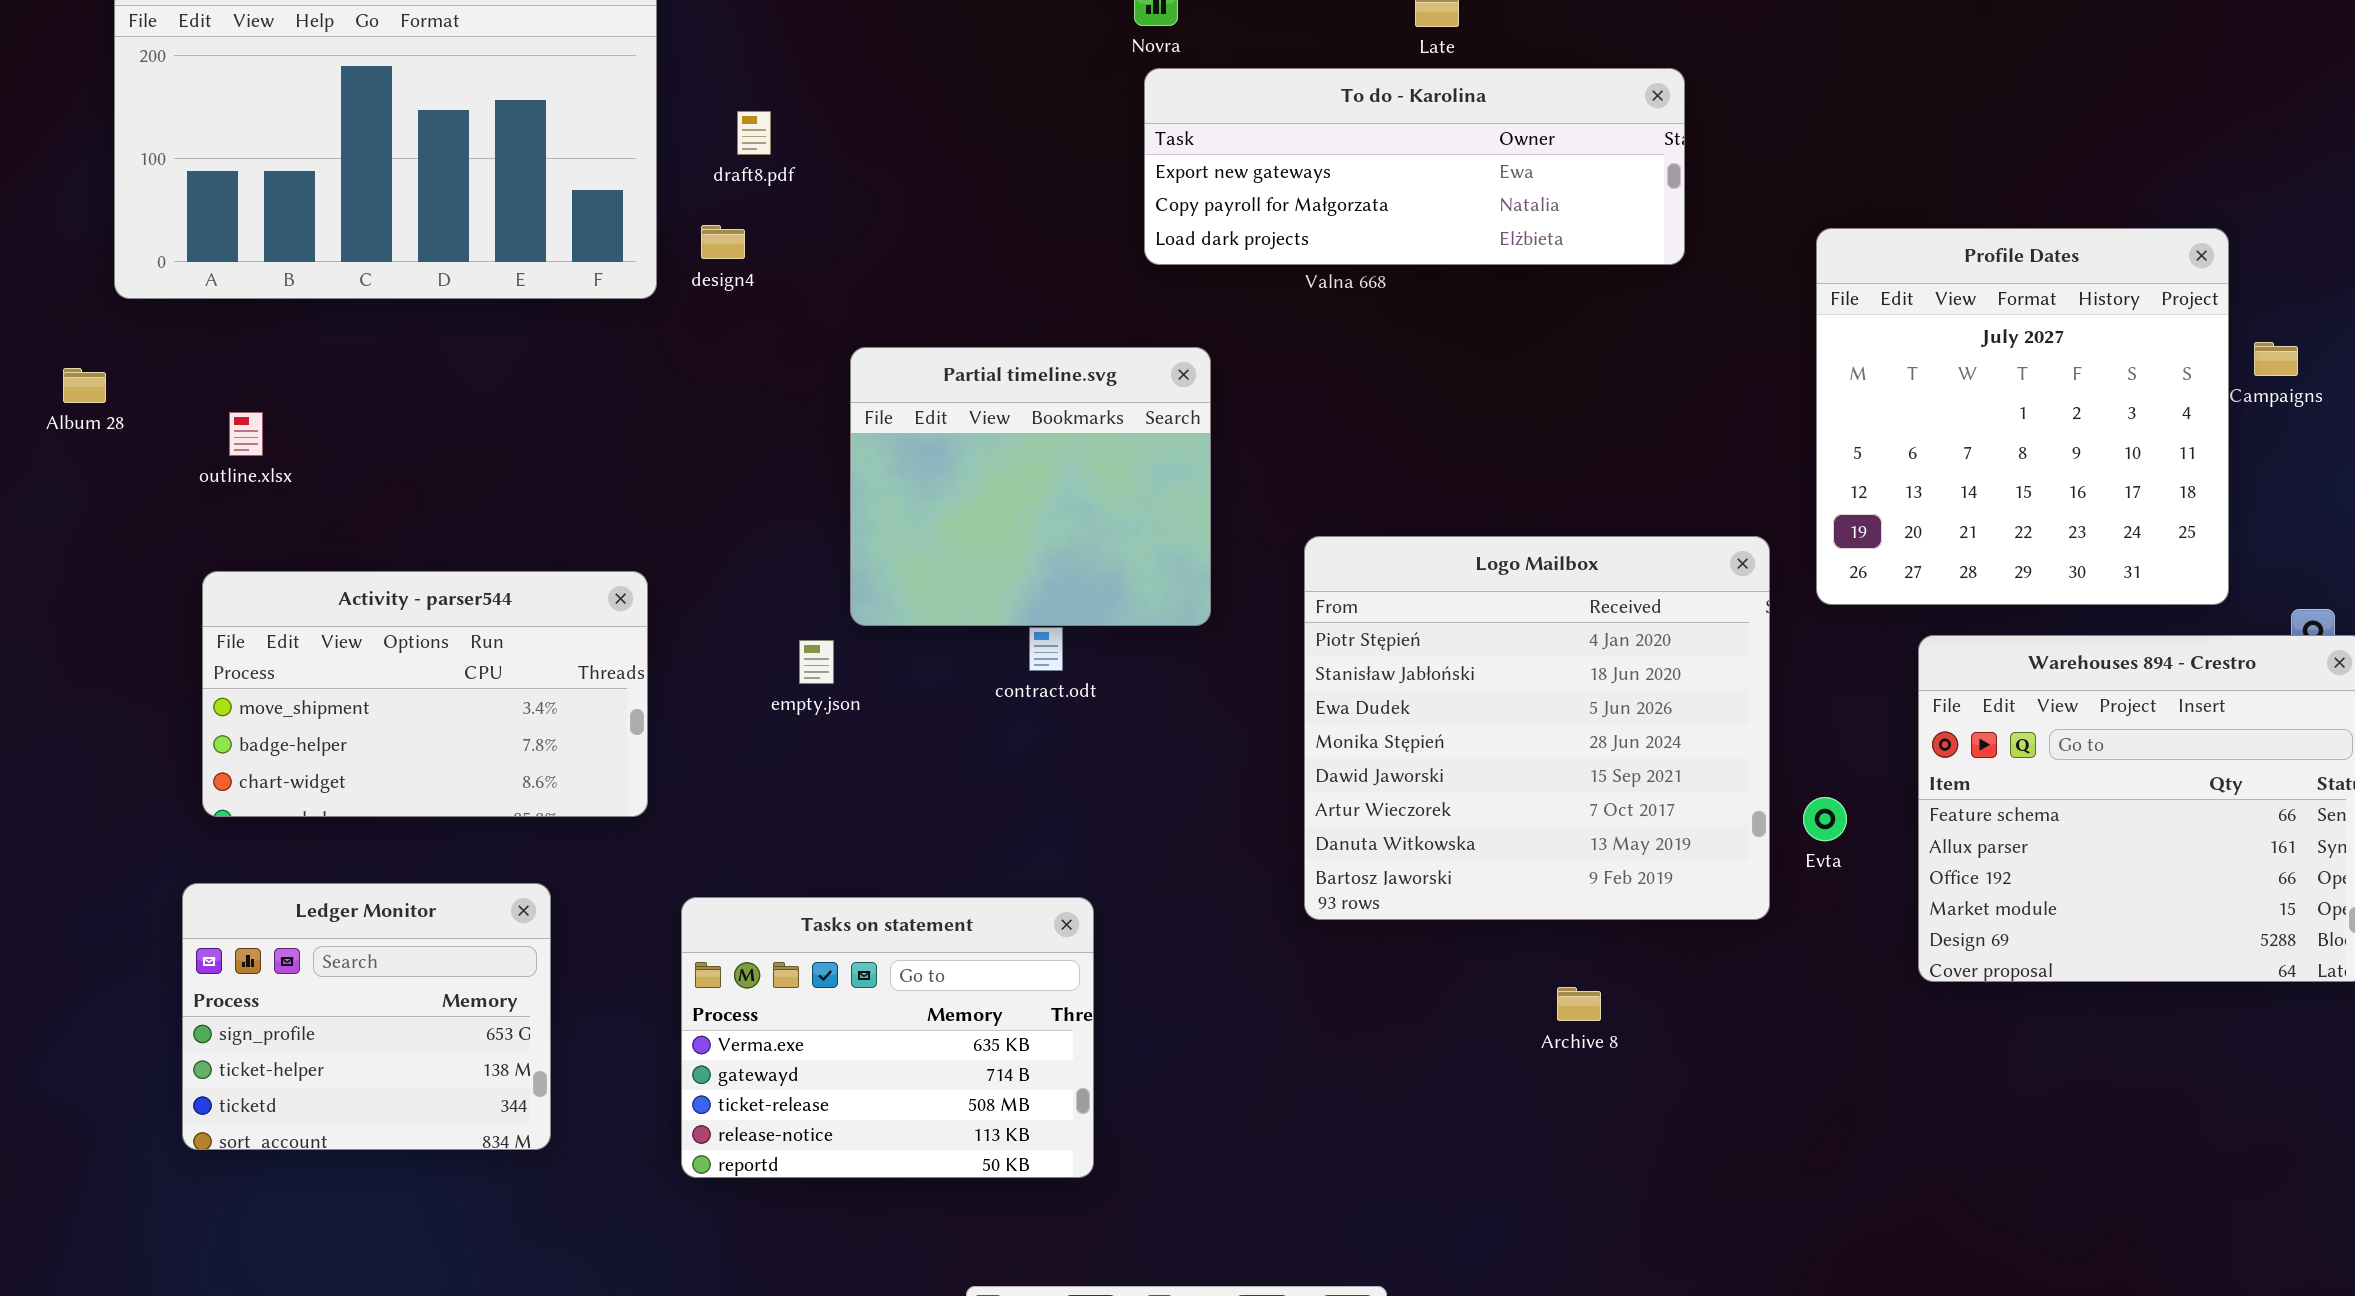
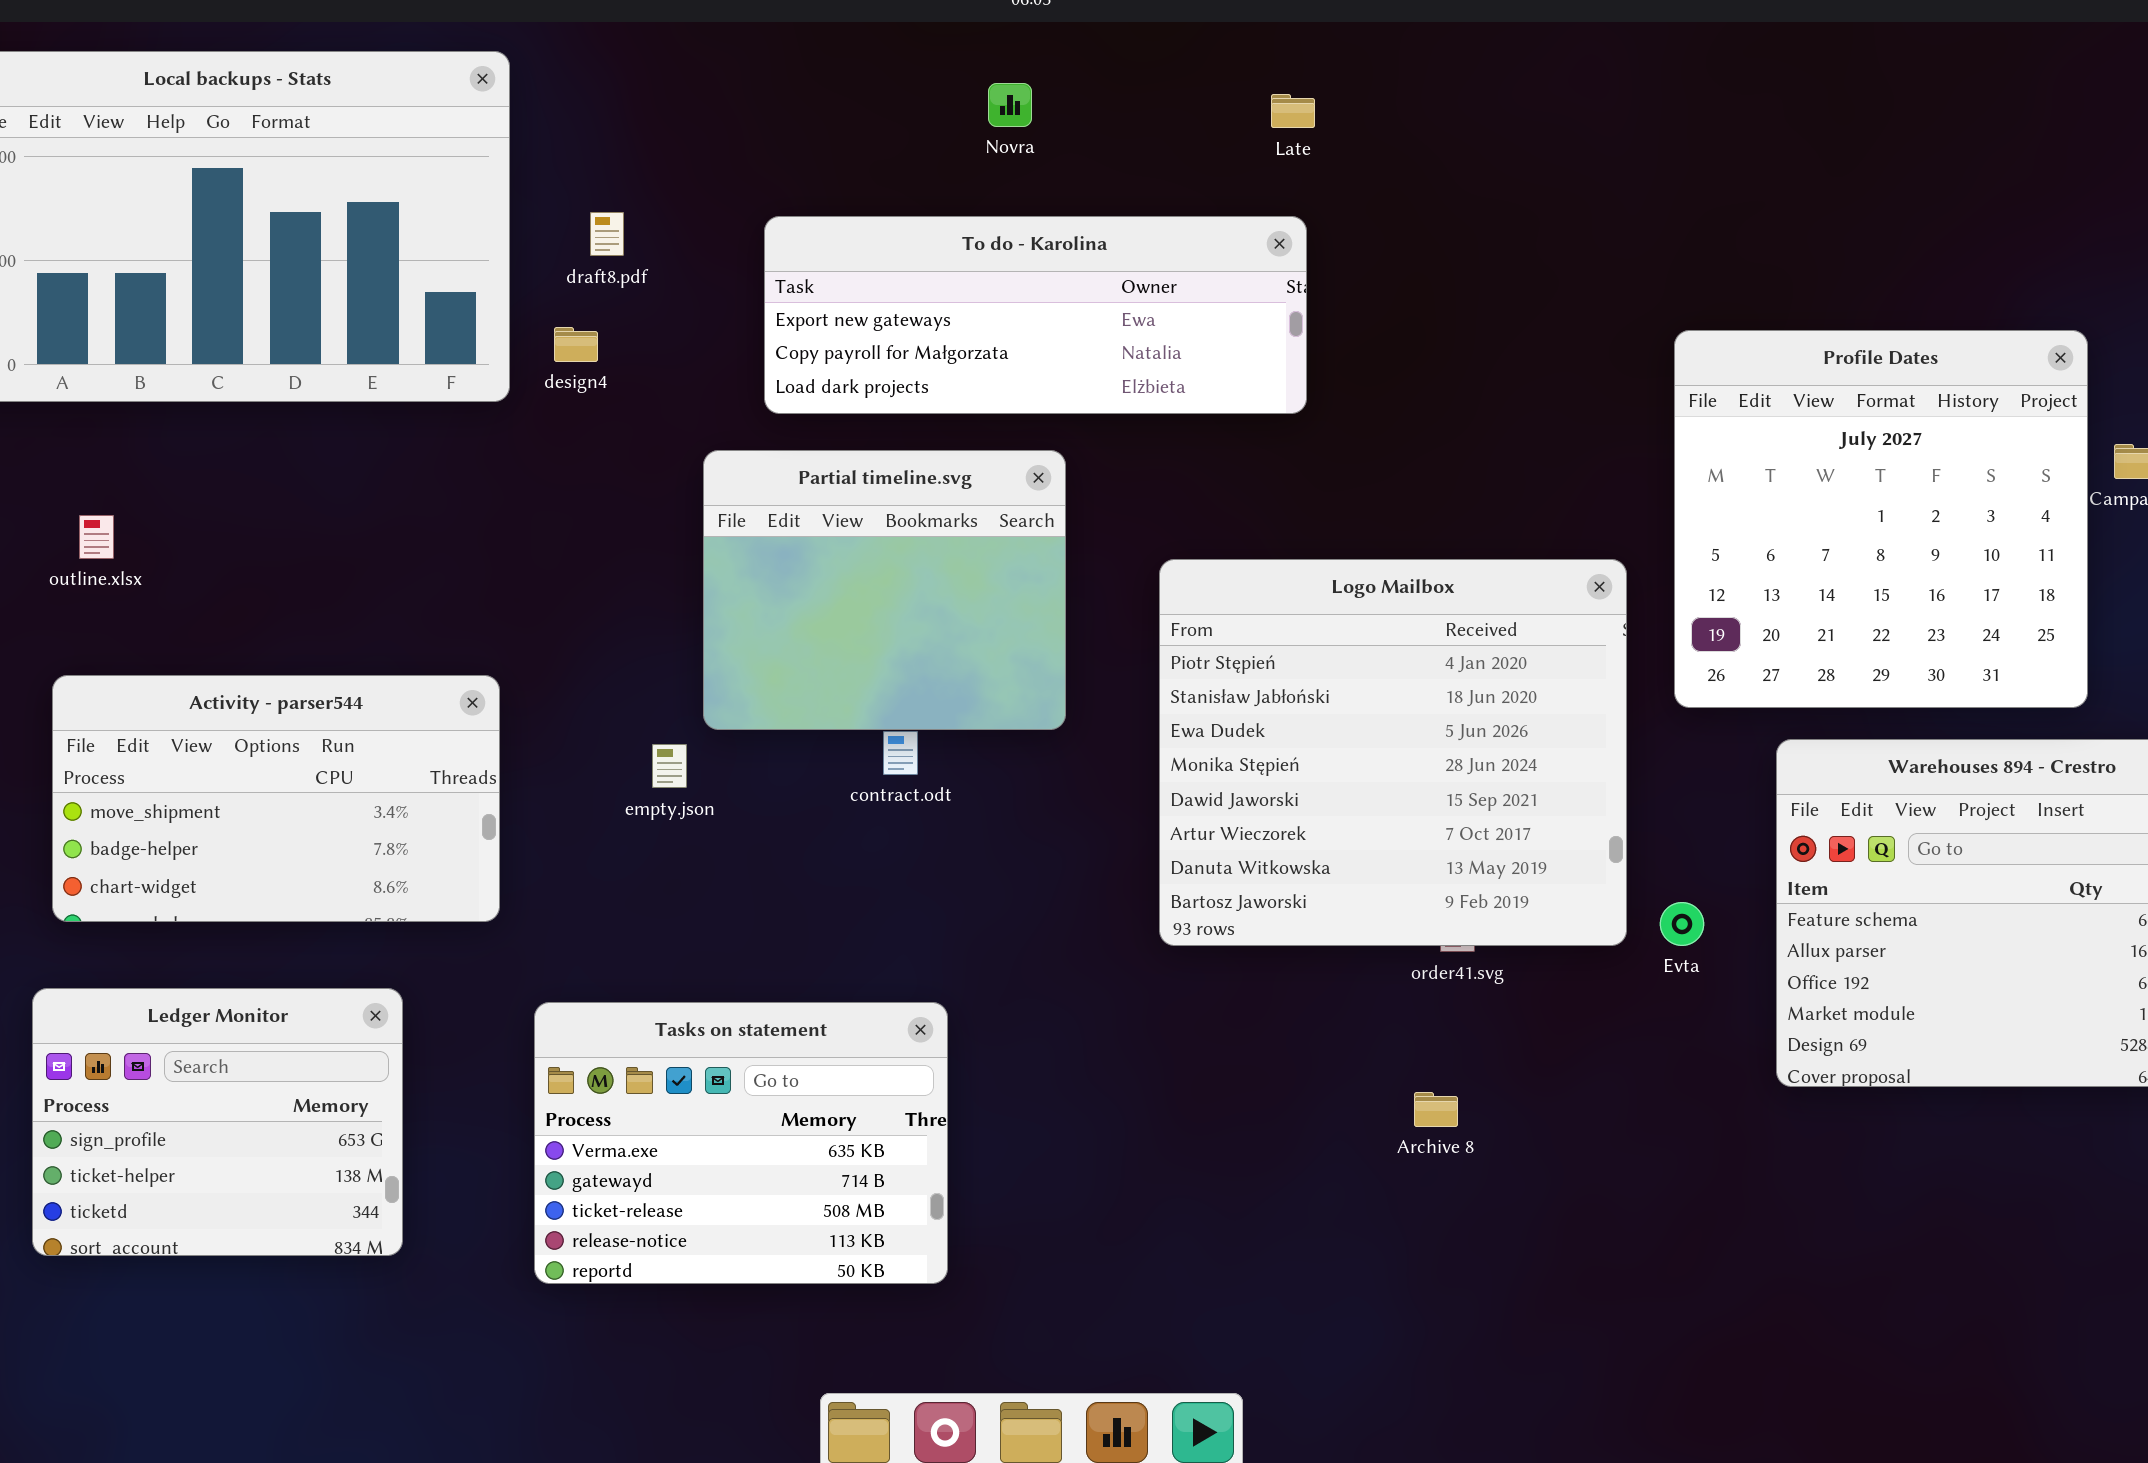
To do - Karolina: [1144,68,1685,265] -> [764,216,1307,414], moved
Logo Mailbox: [1304,536,1770,920] -> [1159,559,1627,946], moved

